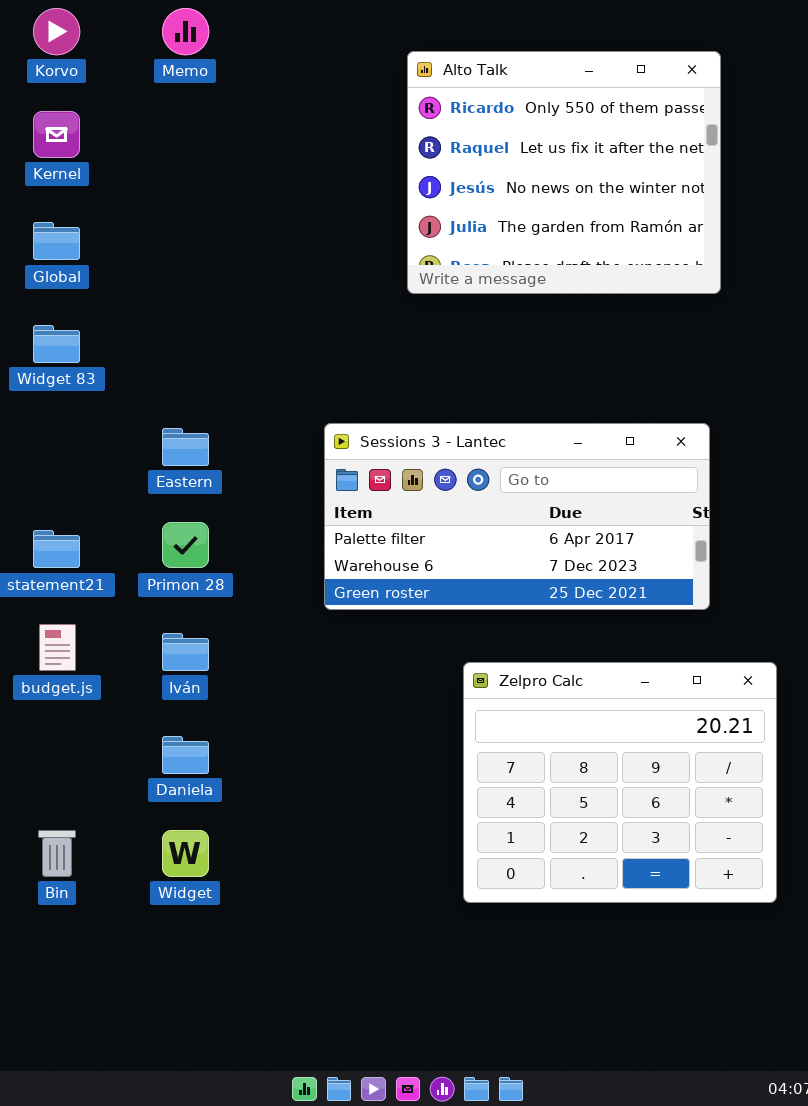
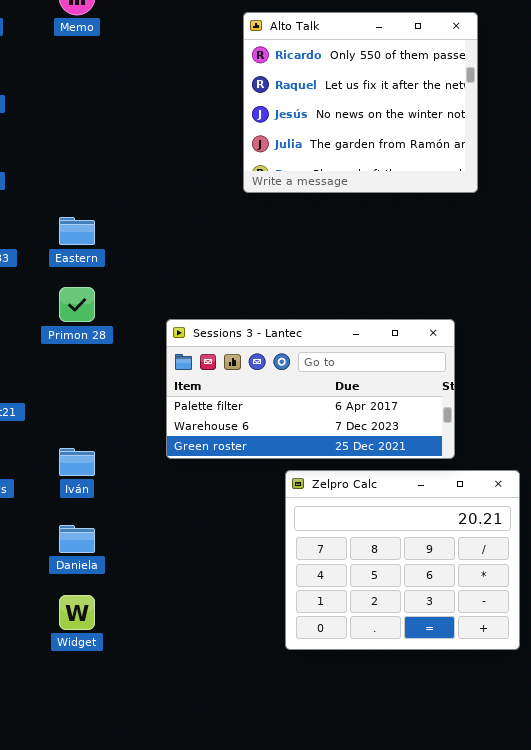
Sessions 3 - Lantec: [324,423,710,610] -> [166,319,455,459], moved
Eastern: [162,428,209,466] -> [59,217,95,245], moved
Primon 28: [162,522,209,568] -> [59,287,95,322], moved

